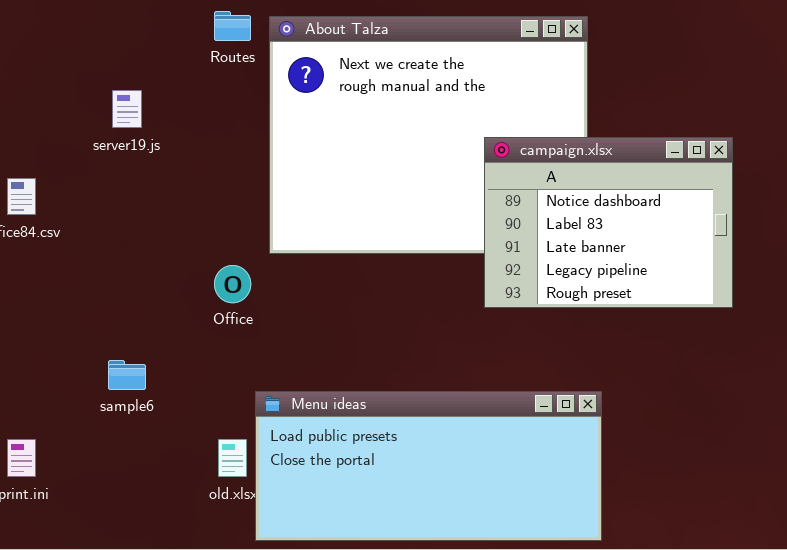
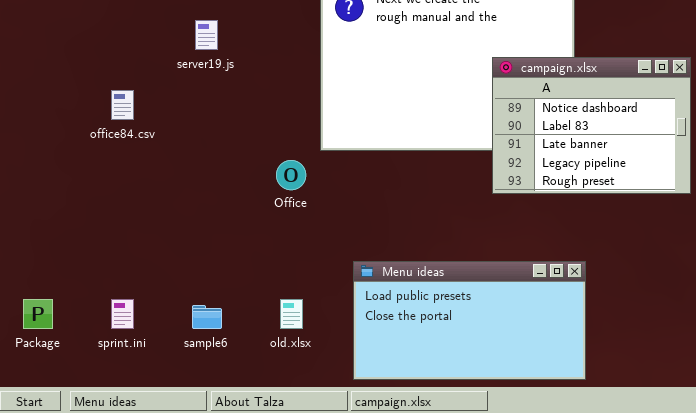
sample6: [108,360,146,390] -> [192,305,222,329], moved
Menu ideas: [255,391,602,541] -> [353,261,586,380], resized

